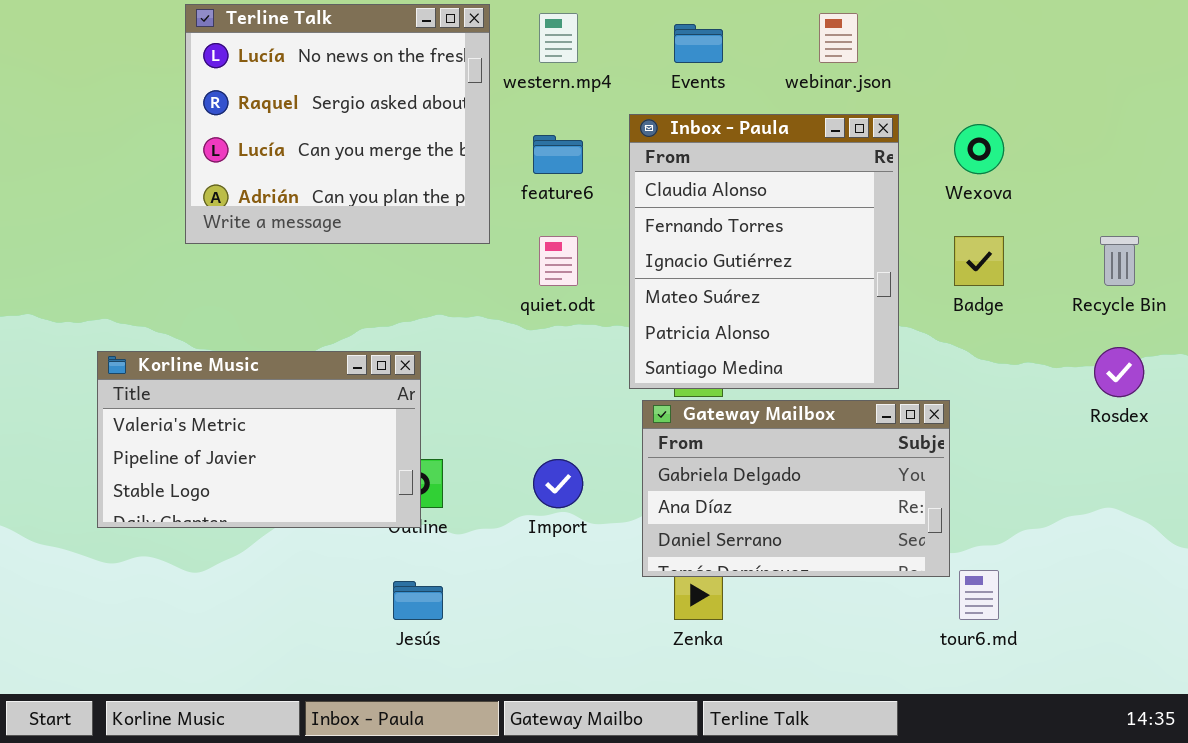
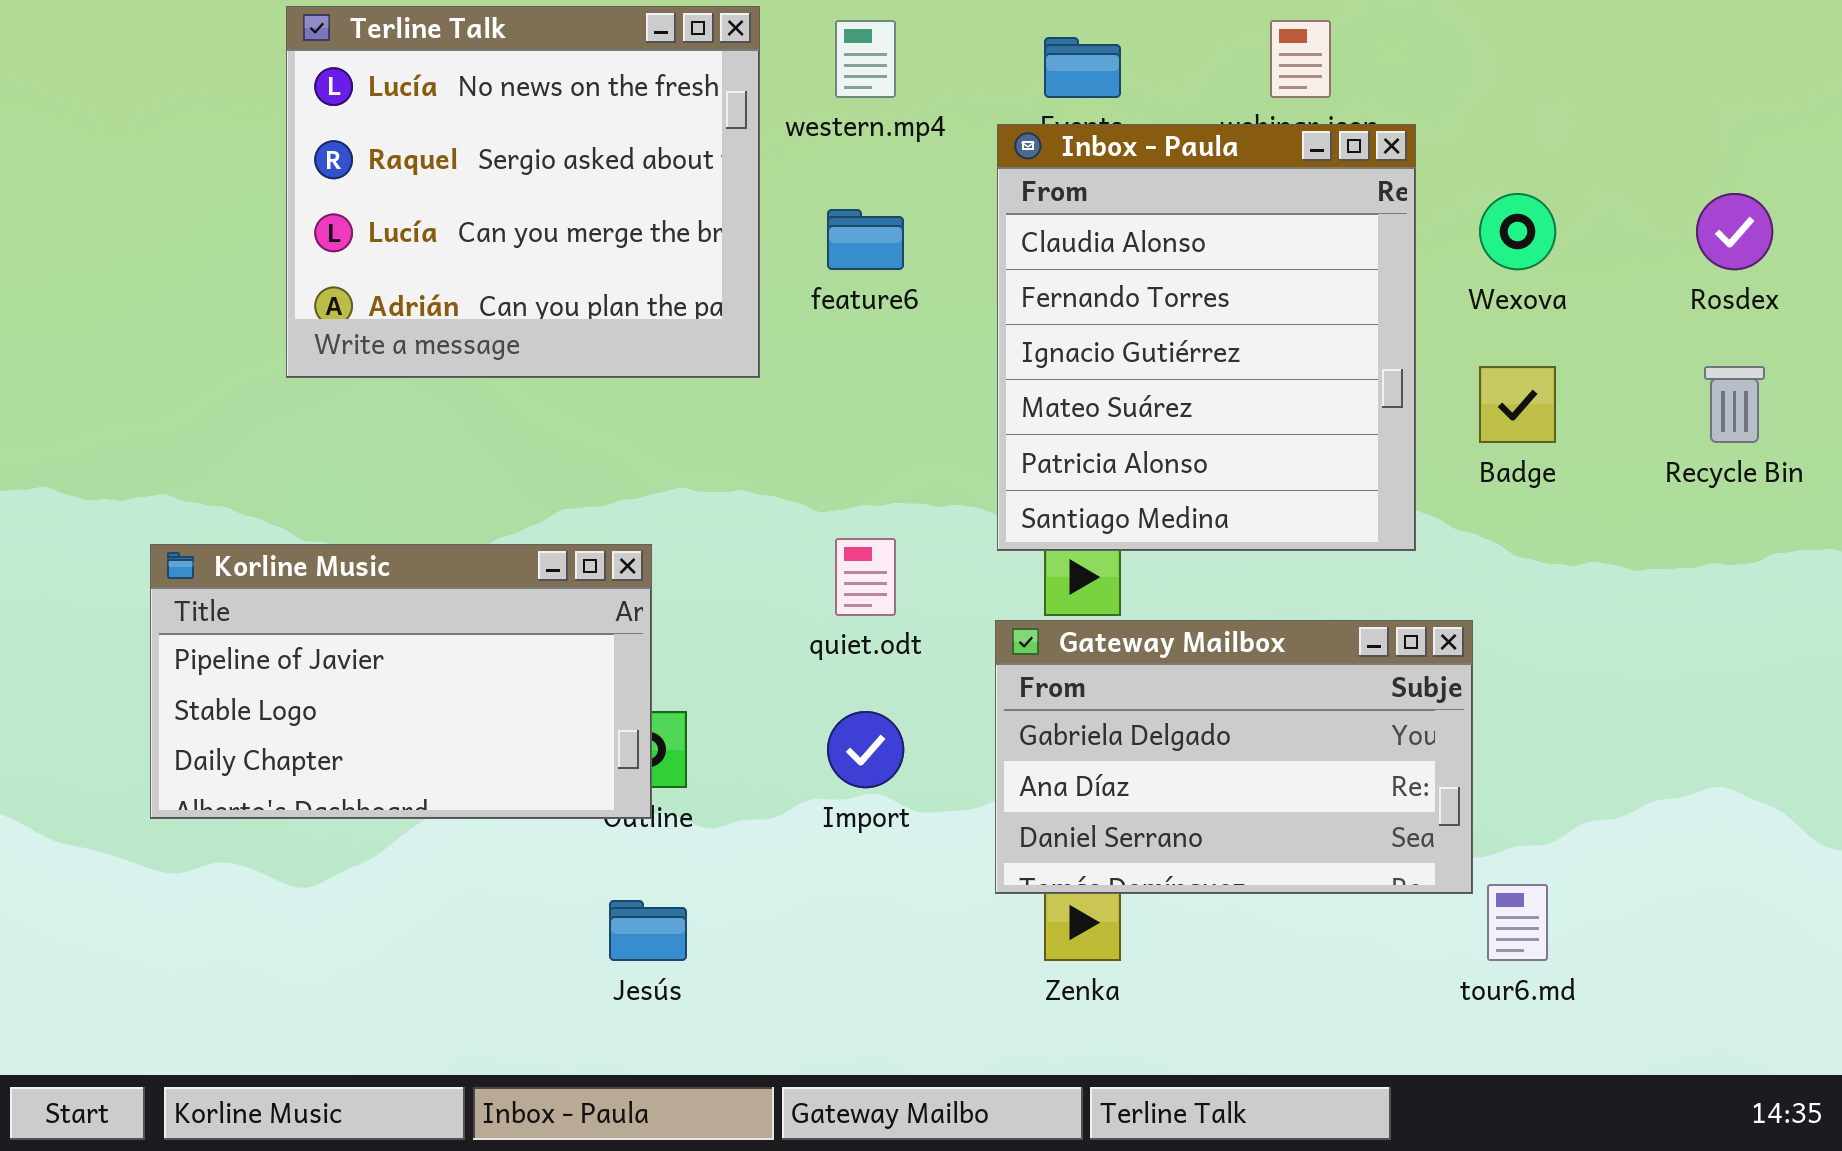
Inbox - Paula: [629,114,899,389] -> [997,124,1416,551], moved
quiet.odt: [539,236,578,286] -> [835,538,896,616], moved
Rosdex: [1094,347,1144,397] -> [1696,193,1773,270], moved
Korline Music: [97,351,421,528] -> [150,544,652,819], scrolled down 1 row

